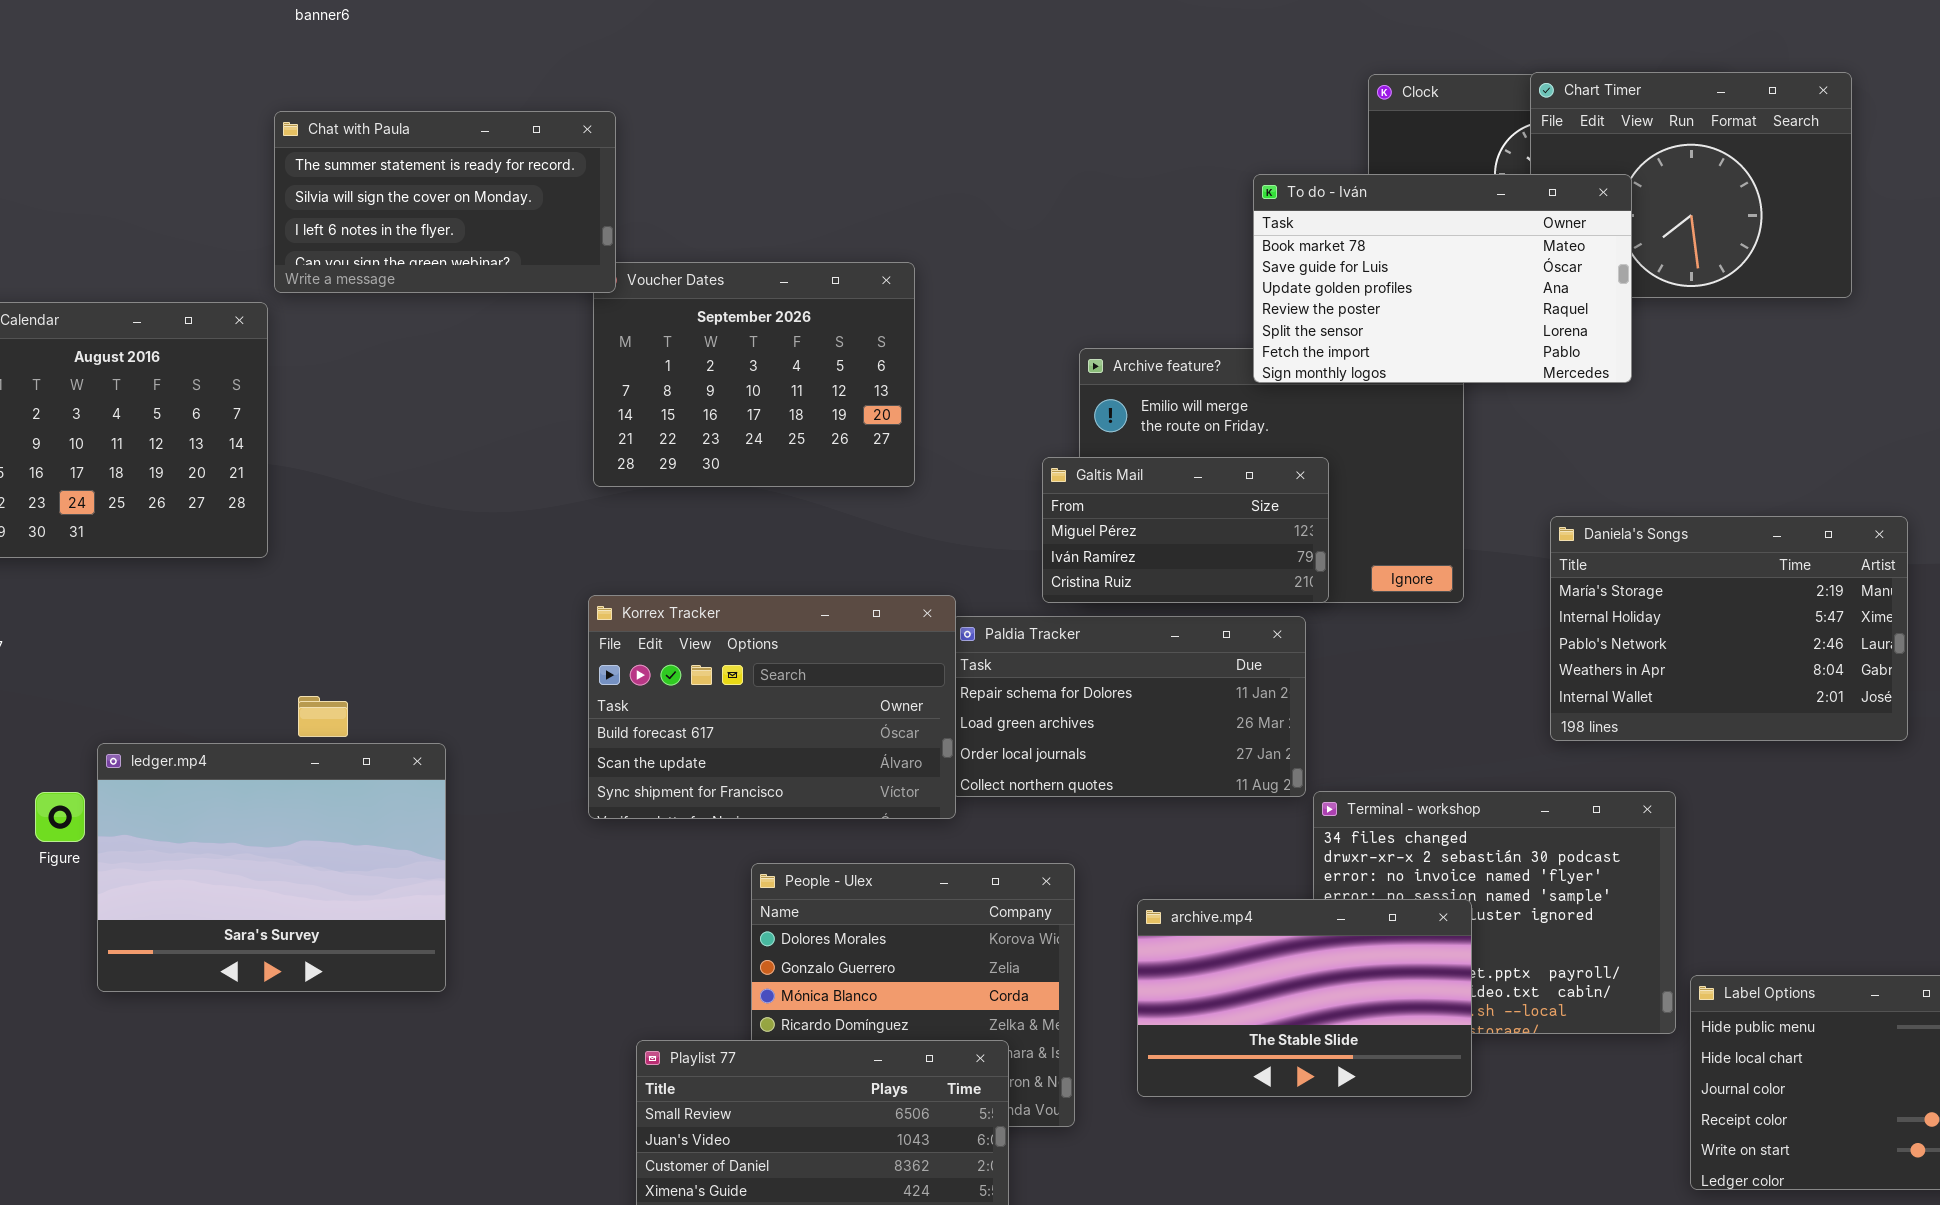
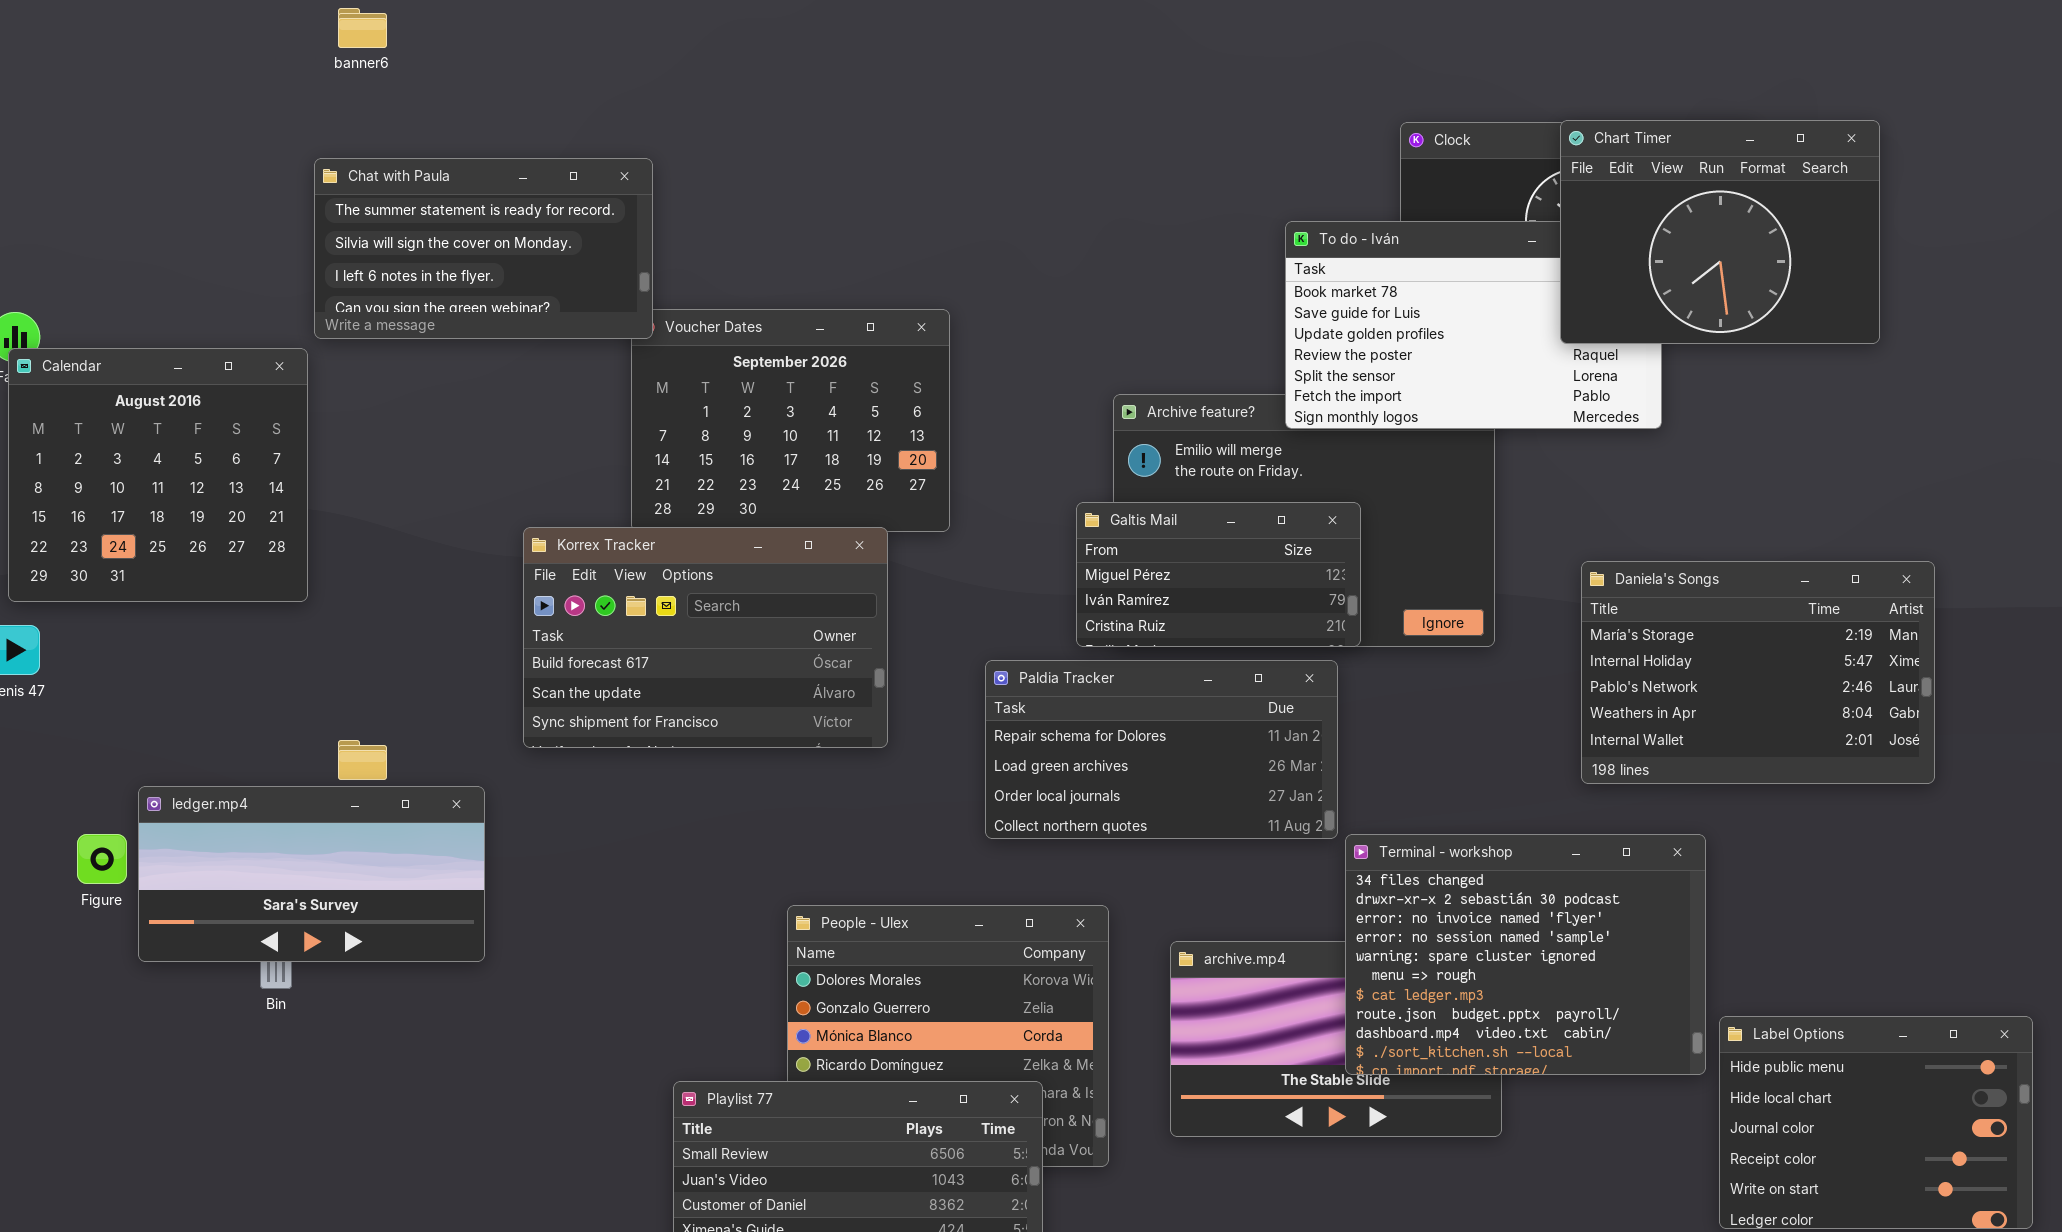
Chart Timer: [1530,72,1852,298] -> [1560,120,1880,344], raised
Korrex Tracker: [588,595,956,819] -> [523,527,888,748], moved
ledger.mp4: [97,743,446,992] -> [138,786,485,962], resized
Terminal - workshop: [1313,791,1676,1034] -> [1345,834,1706,1075], raised

